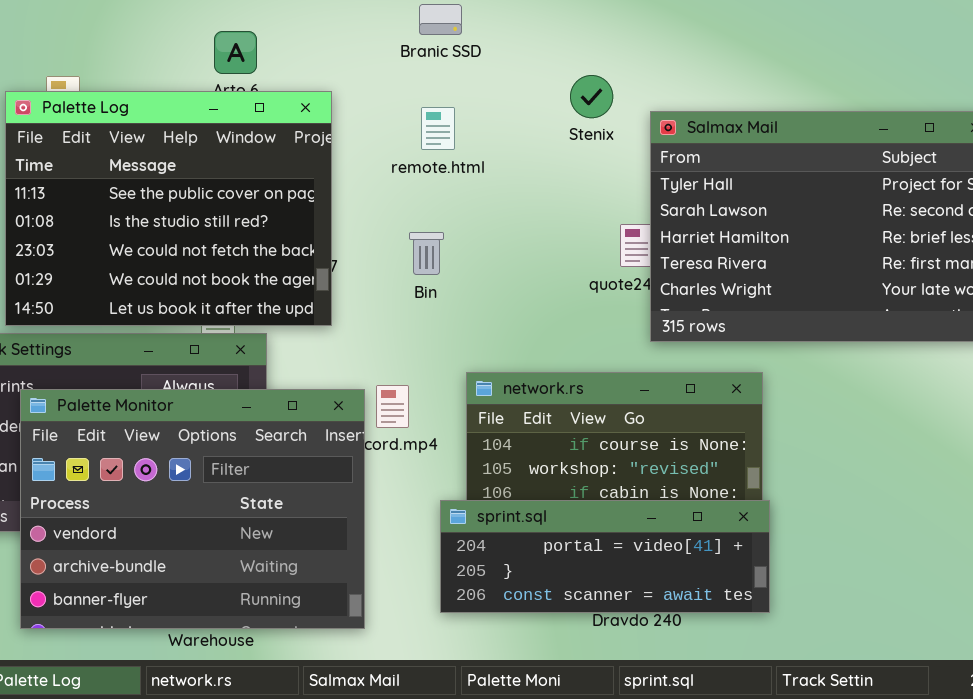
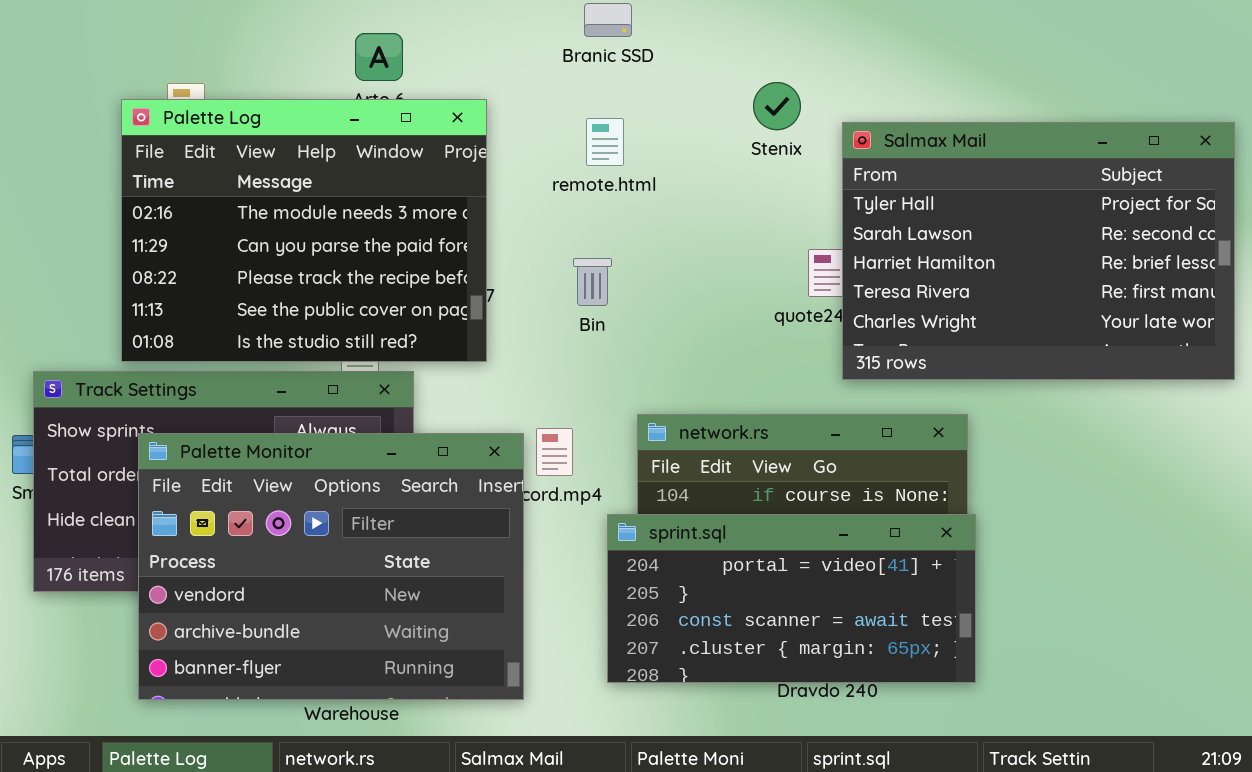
Palette Log: [5,91,332,326] -> [121,99,487,362], scrolled up 3 rows
sprint.sql: [440,500,770,613] -> [607,514,976,683], resized

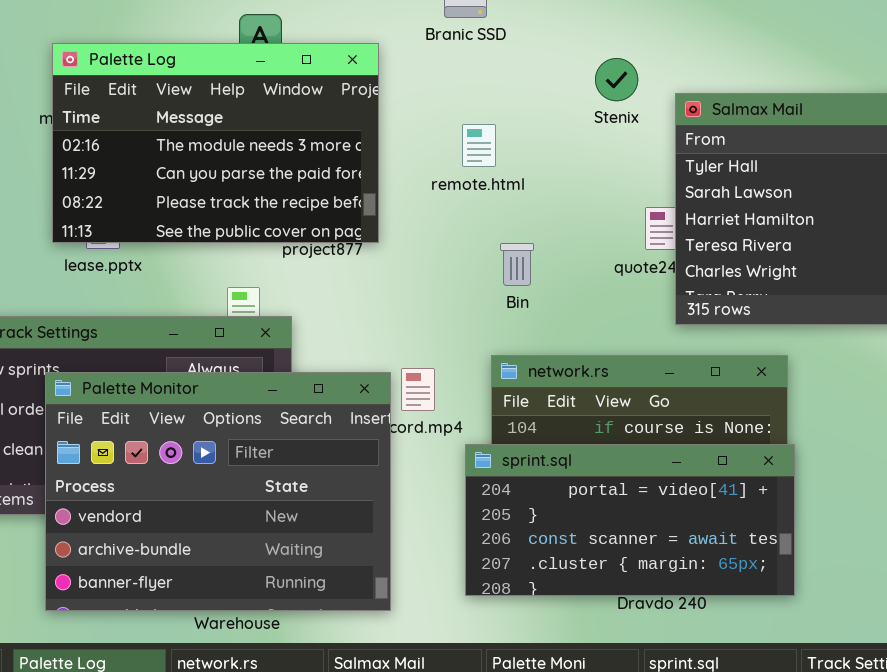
Palette Log: [121,99,487,362] -> [52,43,379,243], moved, resized
remote.html: [586,118,624,166] -> [462,124,496,167], moved
Bin: [573,258,612,306] -> [500,243,534,286], moved

